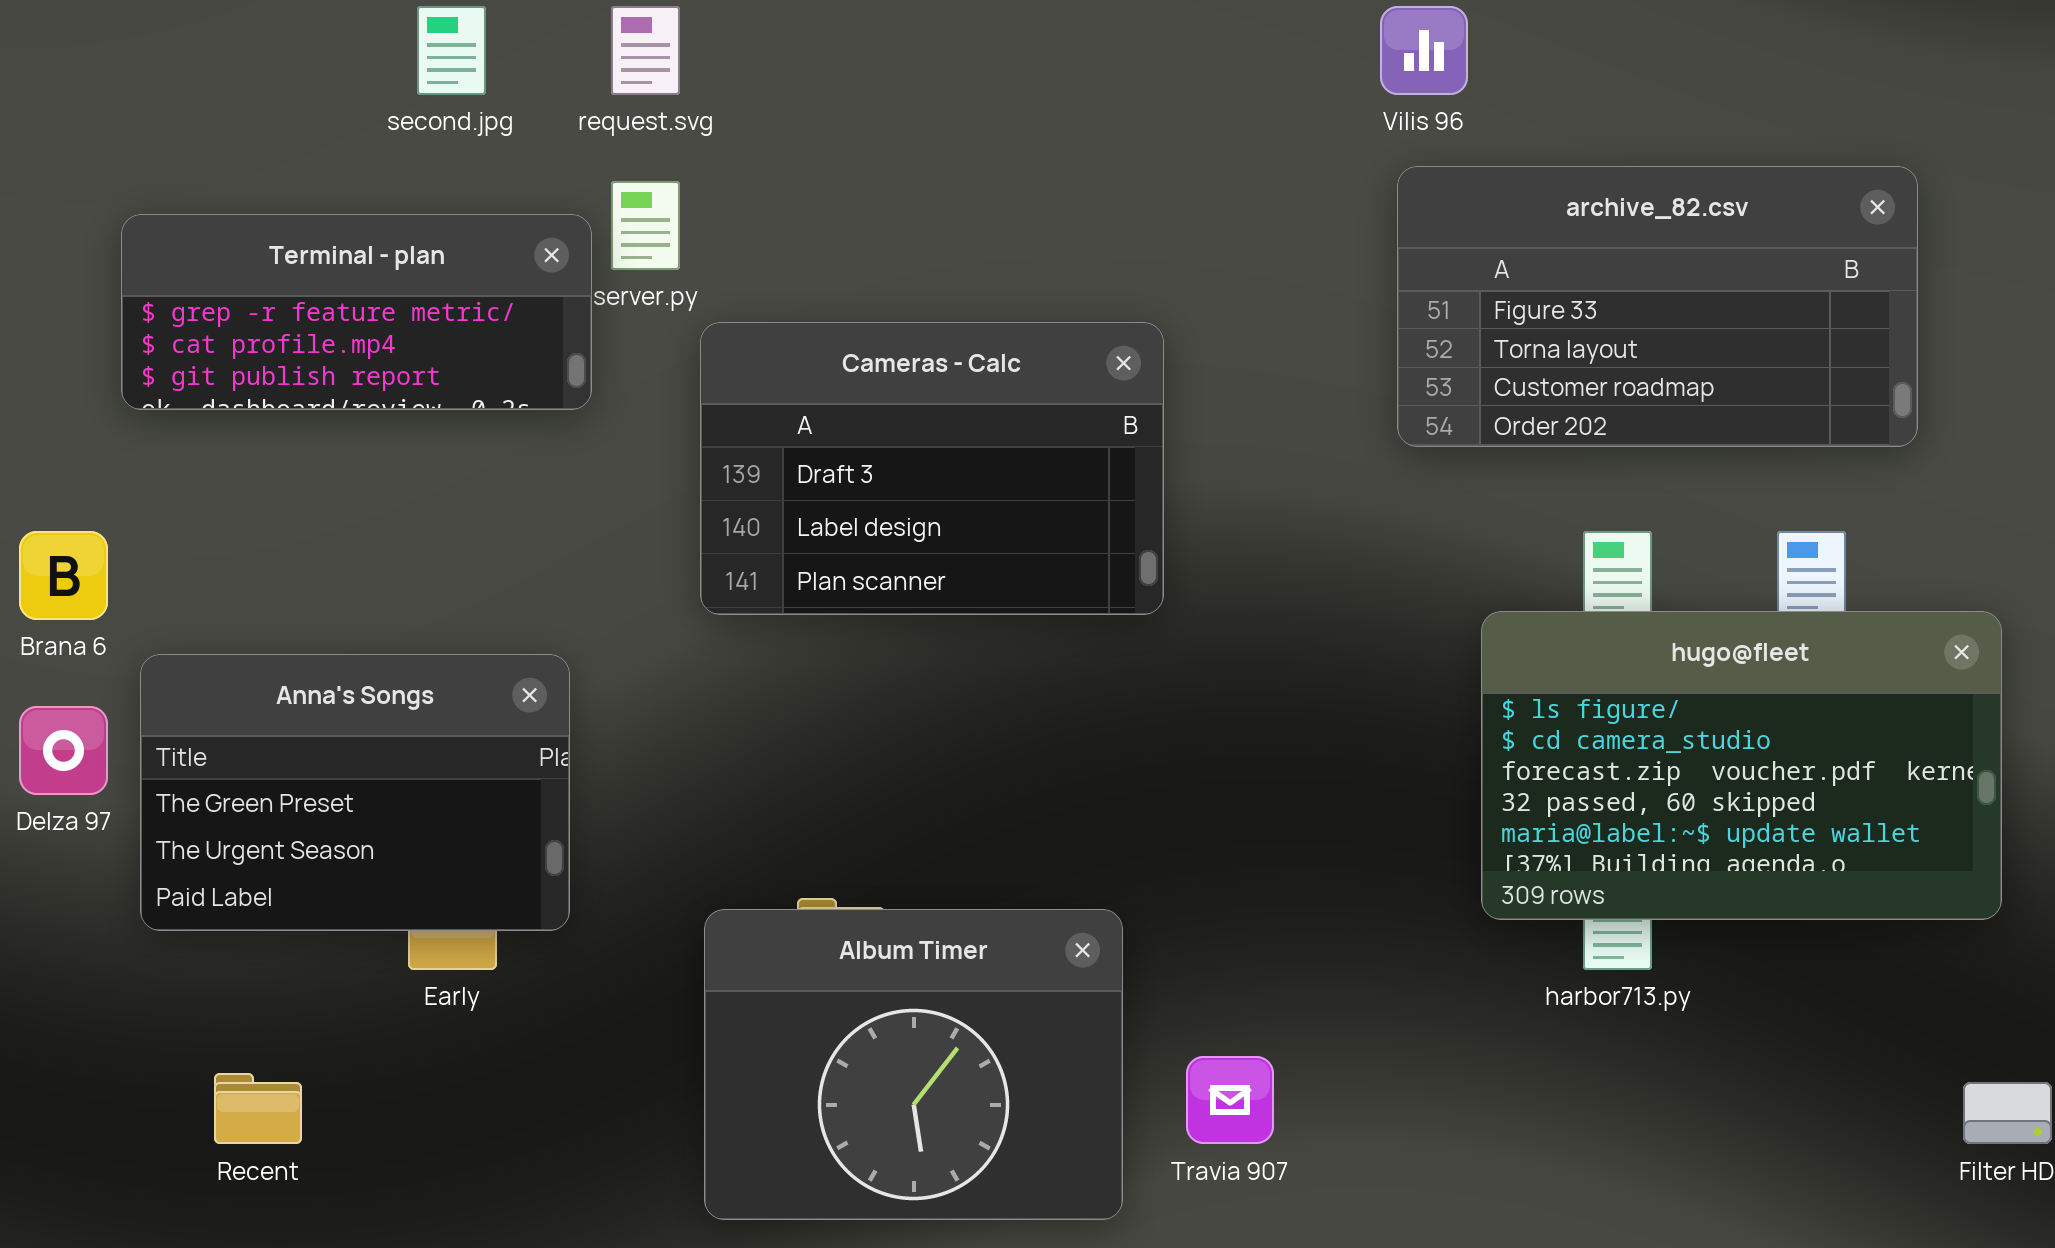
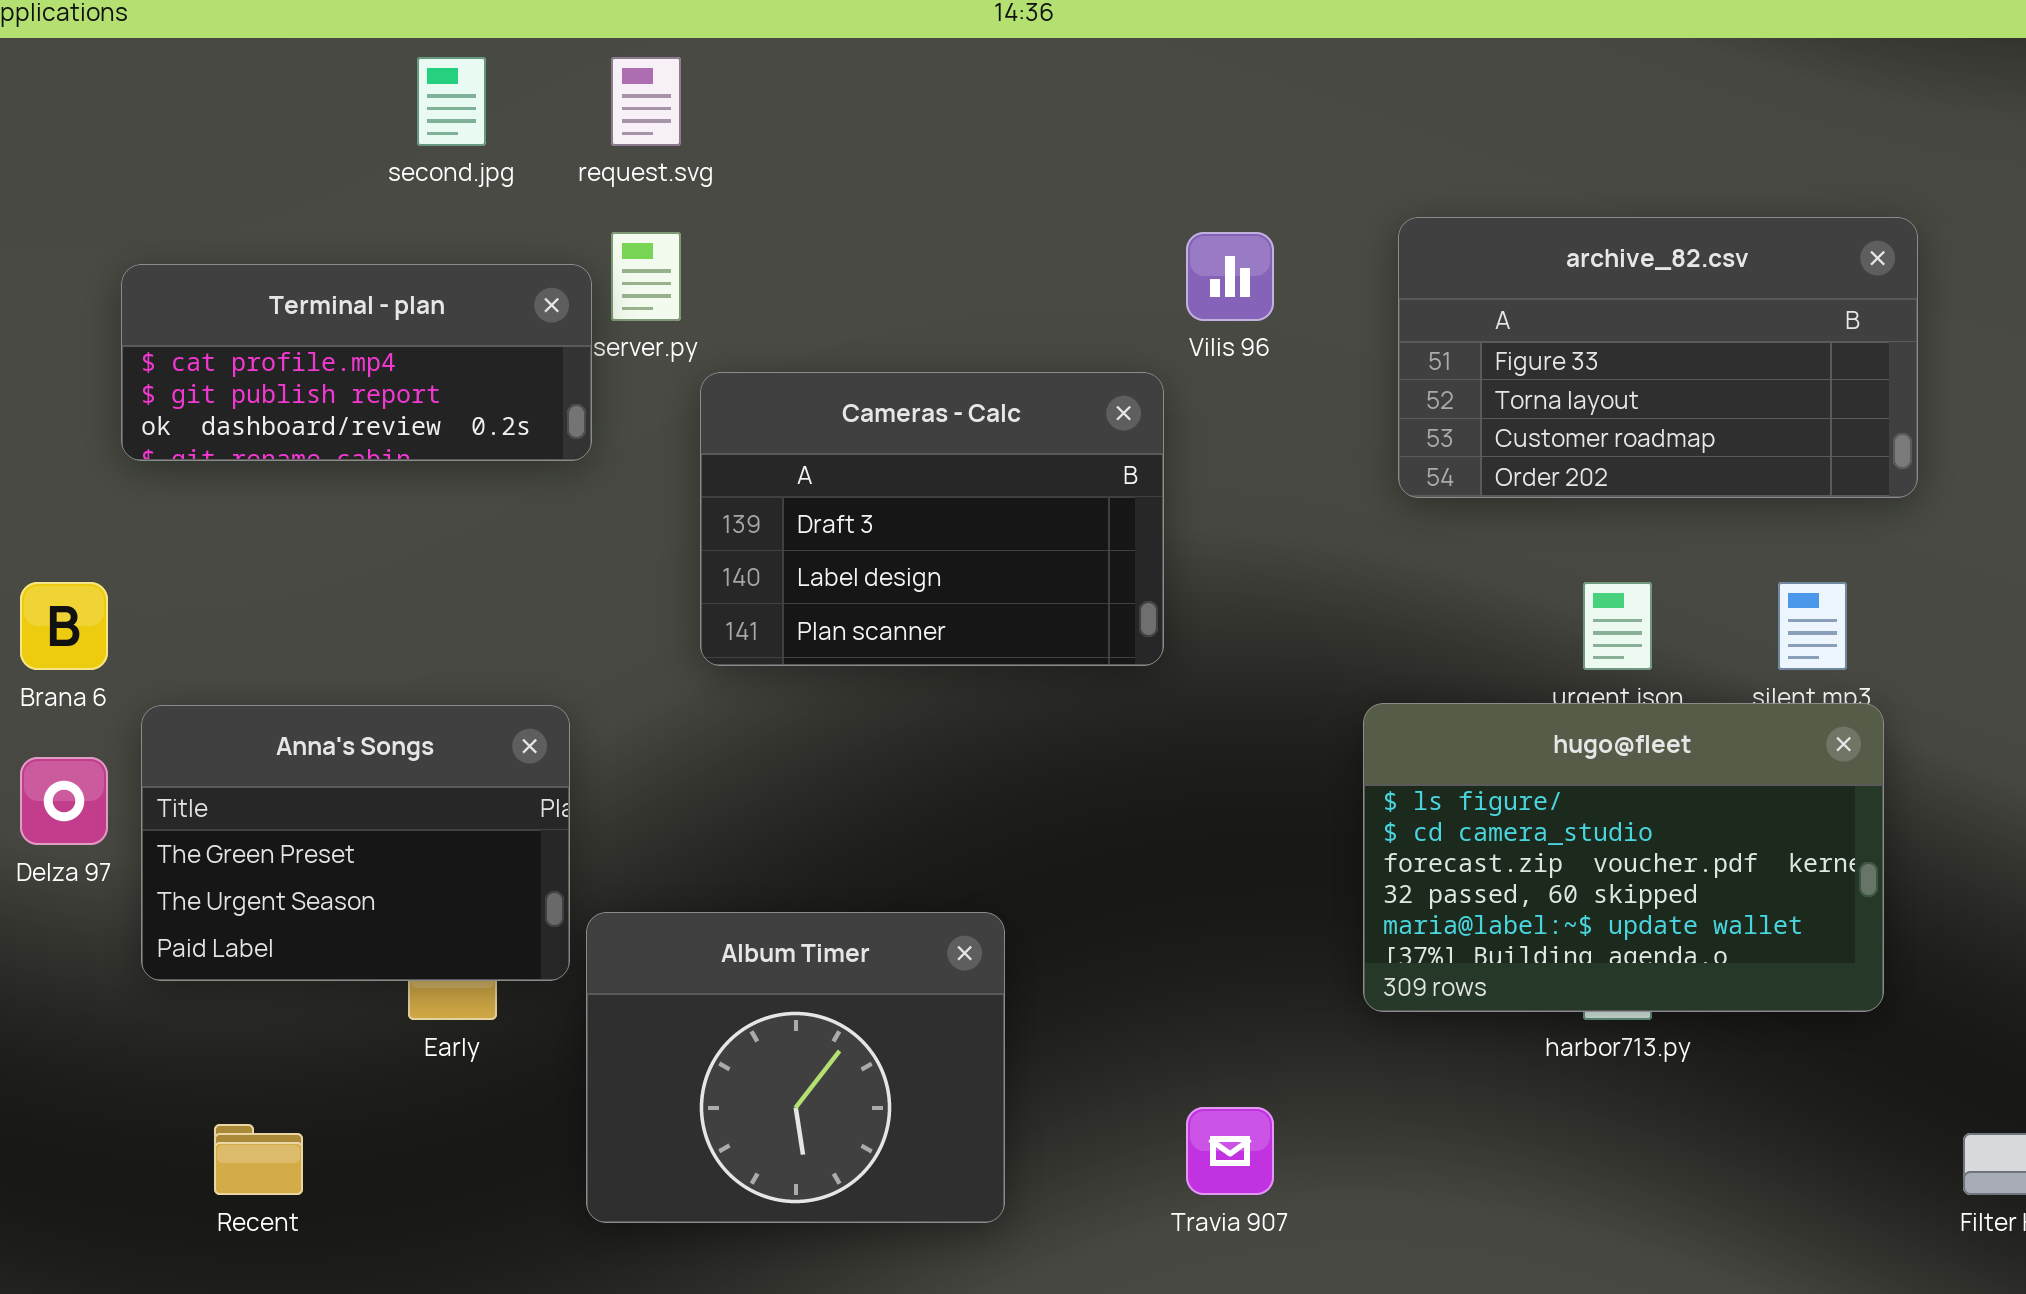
Vilis 96: [1380,6,1468,95] -> [1186,232,1274,321], moved
Terminal - plan: [121,214,592,410] -> [121,264,592,461], scrolled down 1 row
hugo@fleet: [1481,611,2002,920] -> [1363,703,1884,1012], moved
Album Timer: [704,909,1123,1220] -> [586,912,1005,1223], moved

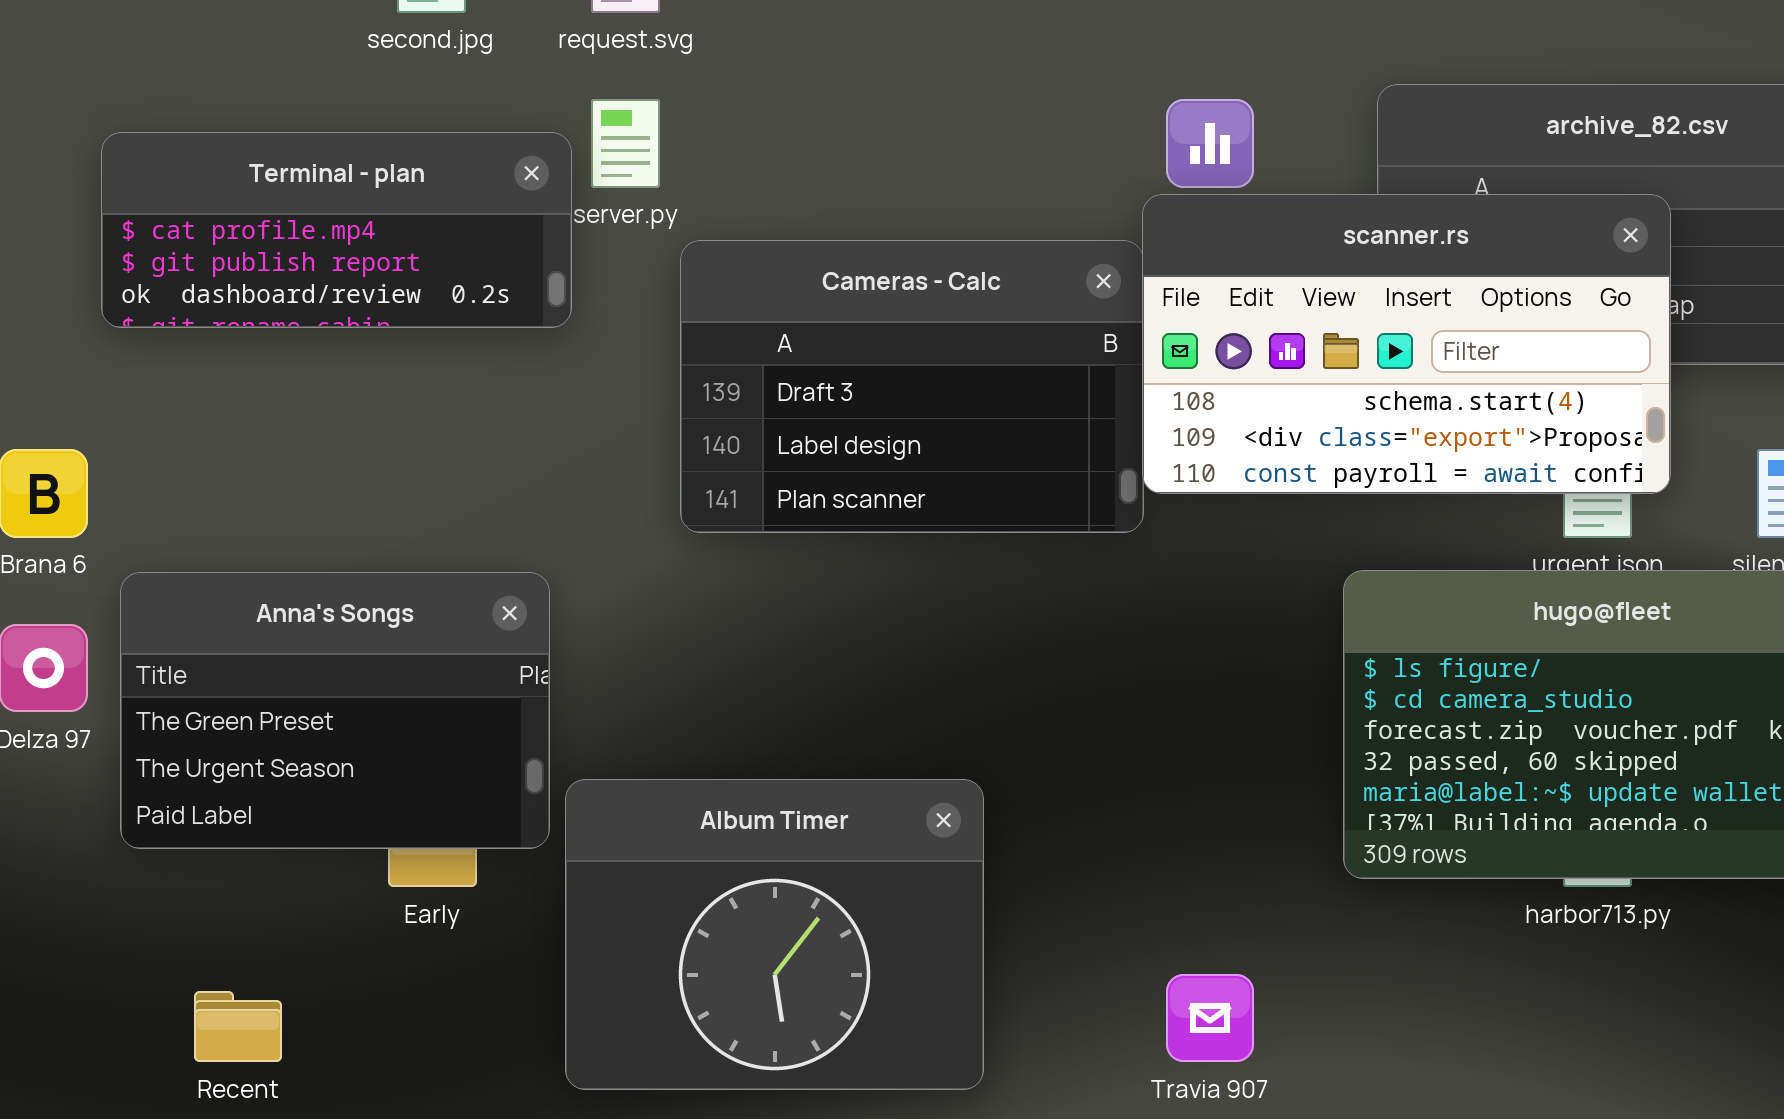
scanner.rs: none -> [1142,194,1671,494], opened

